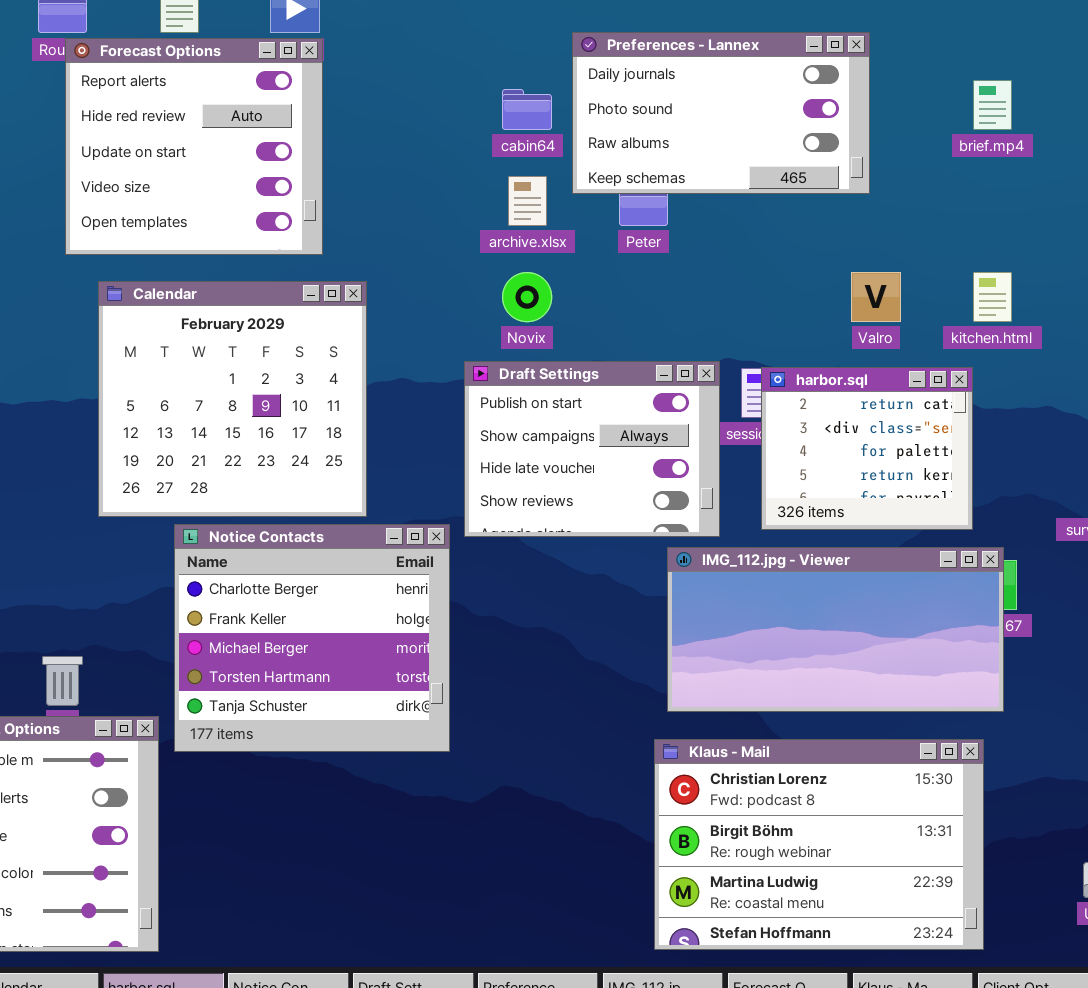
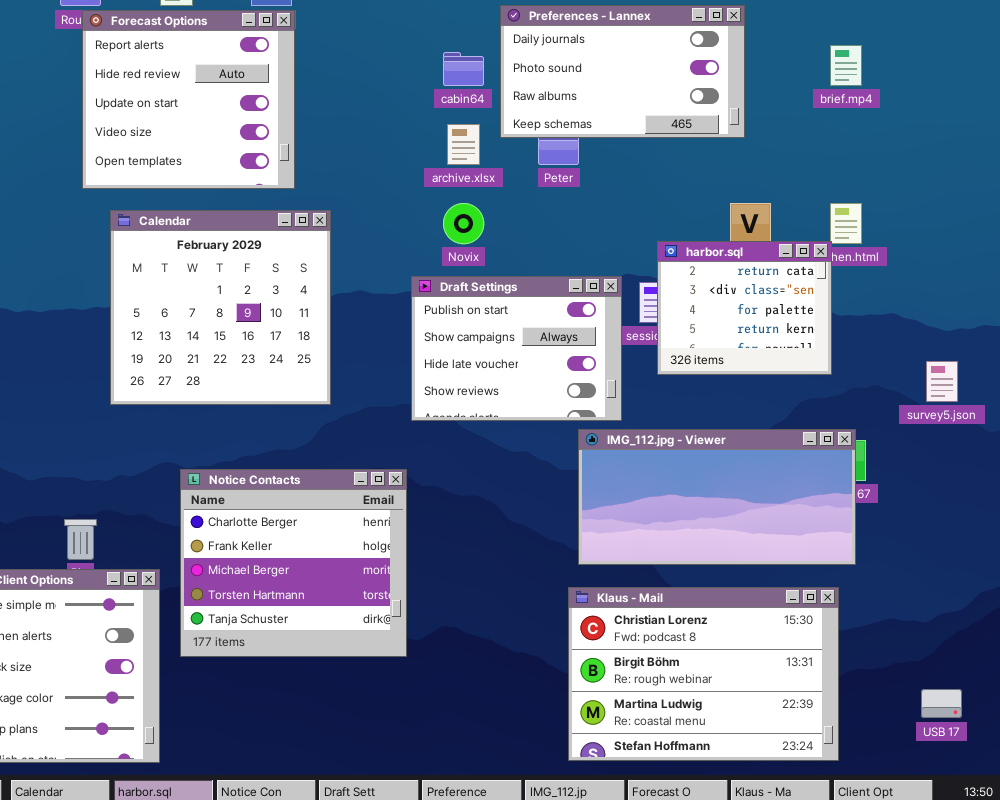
harbor.sql: [761,367,973,530] -> [657,241,832,375], moved
Notice Contacts: [174,524,450,752] -> [180,469,407,657], moved

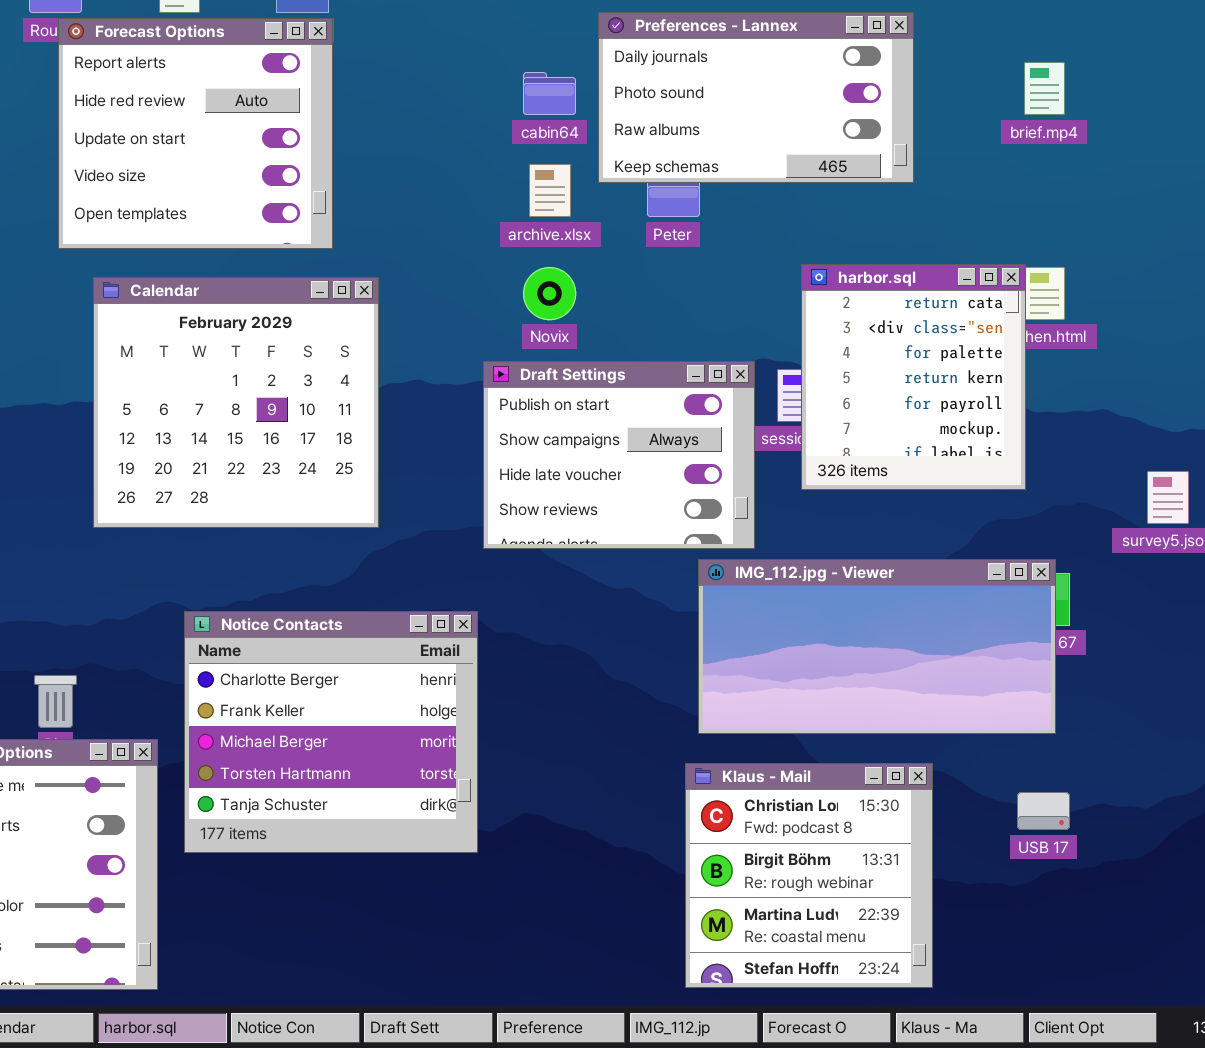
harbor.sql: [657,241,832,375] -> [801,264,1026,490], resized
Klaus - Mail: [568,587,839,761] -> [685,763,933,988], resized
USB 17: [921,689,962,718] -> [1017,792,1070,830], moved

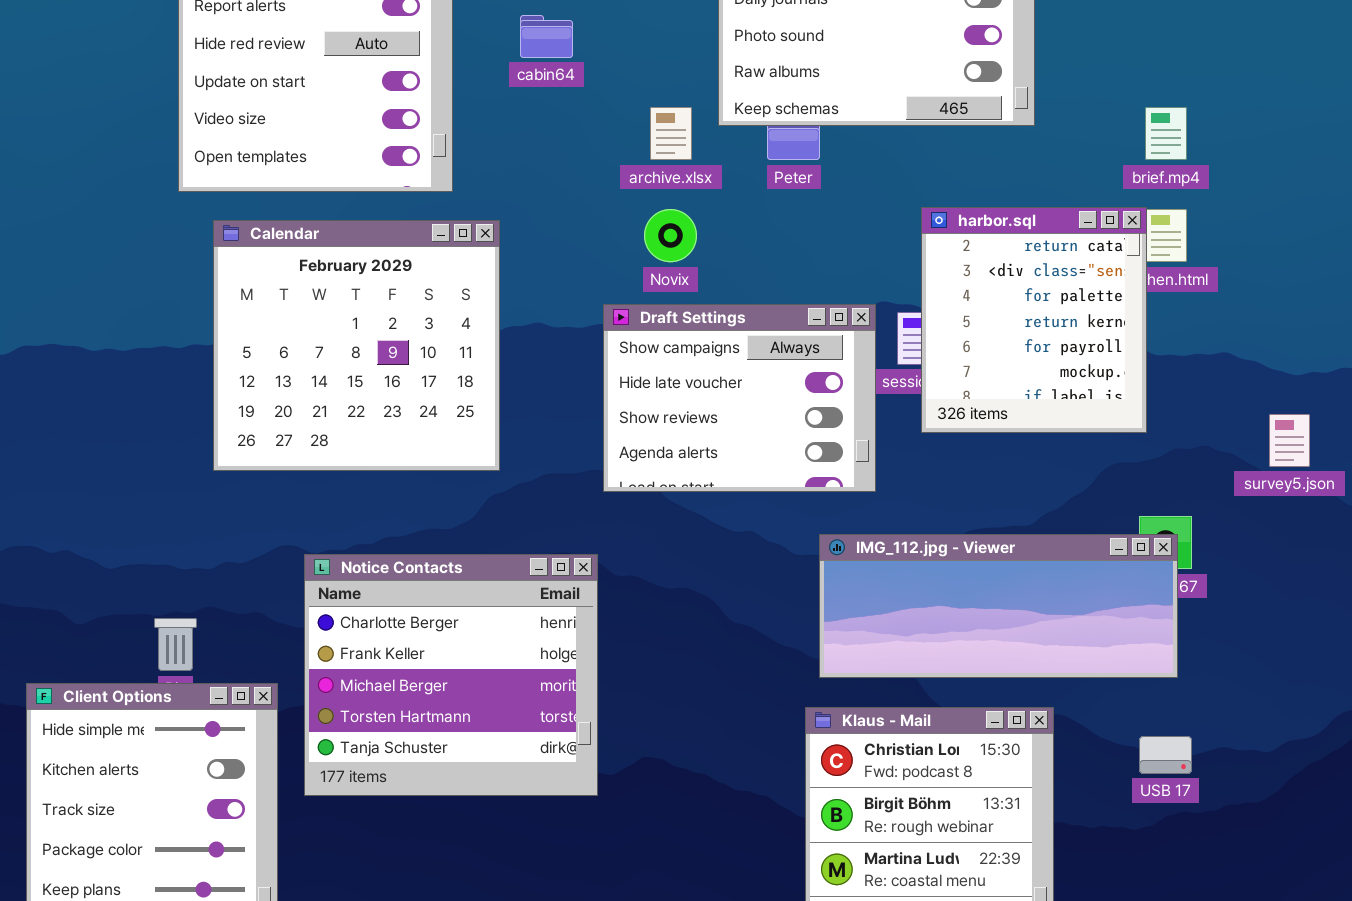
brief.mp4: [1024,62,1065,115] -> [1145,107,1187,160], moved
cabin64: [523,72,576,115] -> [520,15,573,58], moved
Draft Settings: [483,361,755,549] -> [603,304,876,492], scrolled down 1 row
IMG_112.jpg - Viewer: [698,559,1056,734] -> [819,534,1178,678], resized

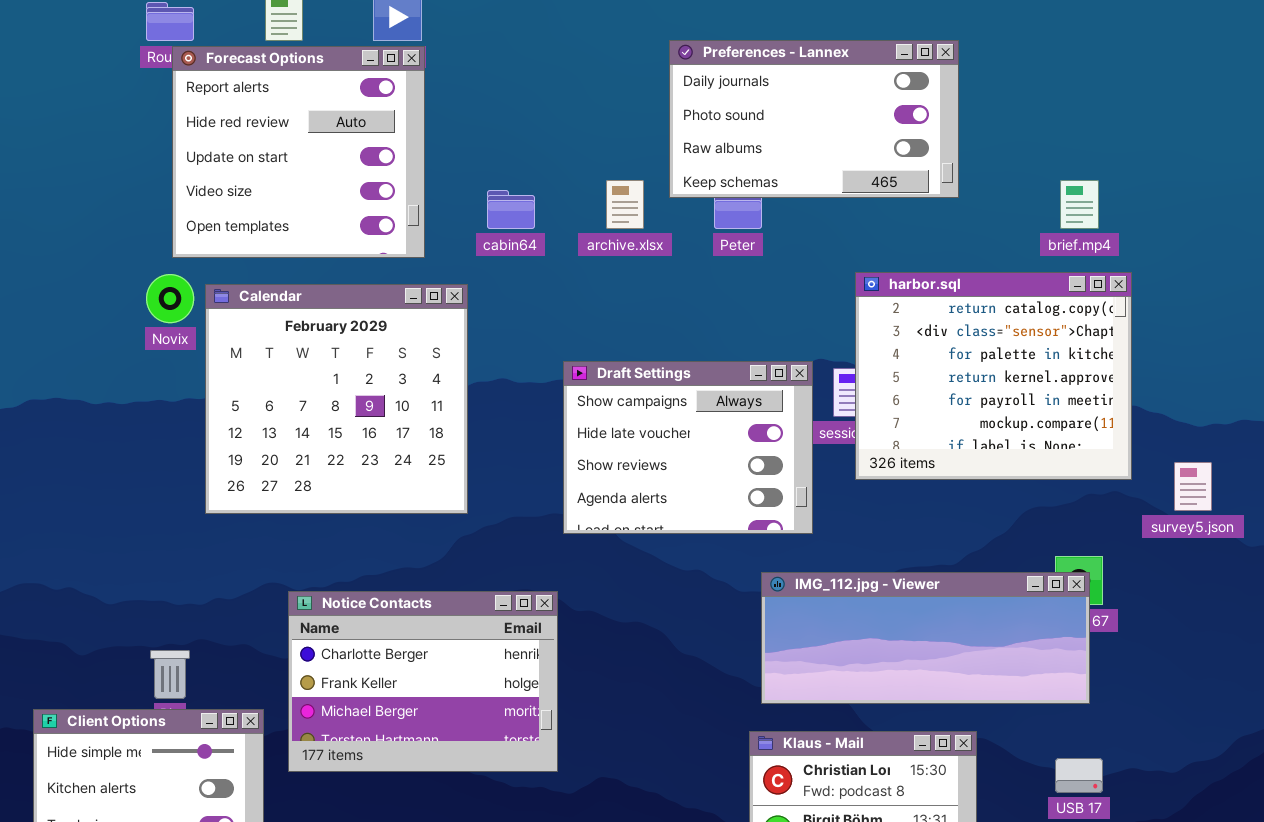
cabin64: [520,15,573,58] -> [487,190,535,229], moved
harbor.sql: [921,207,1147,433] -> [855,272,1132,480], resized
Novix: [644,209,697,262] -> [146,274,194,323], moved
Notice Contacts: [304,554,598,796] -> [288,591,558,772], resized

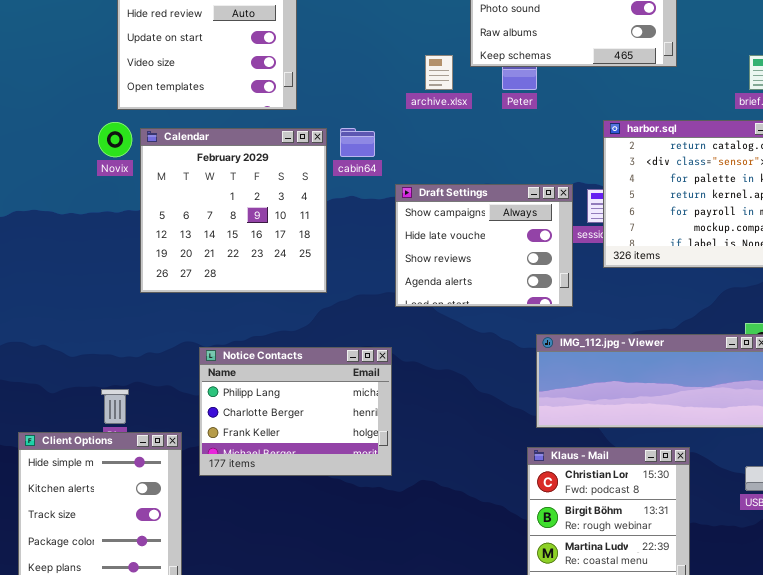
cabin64: [487,190,535,229] -> [340,128,375,157], moved
Notice Contacts: [288,591,558,772] -> [199,347,392,476], scrolled up 1 row

